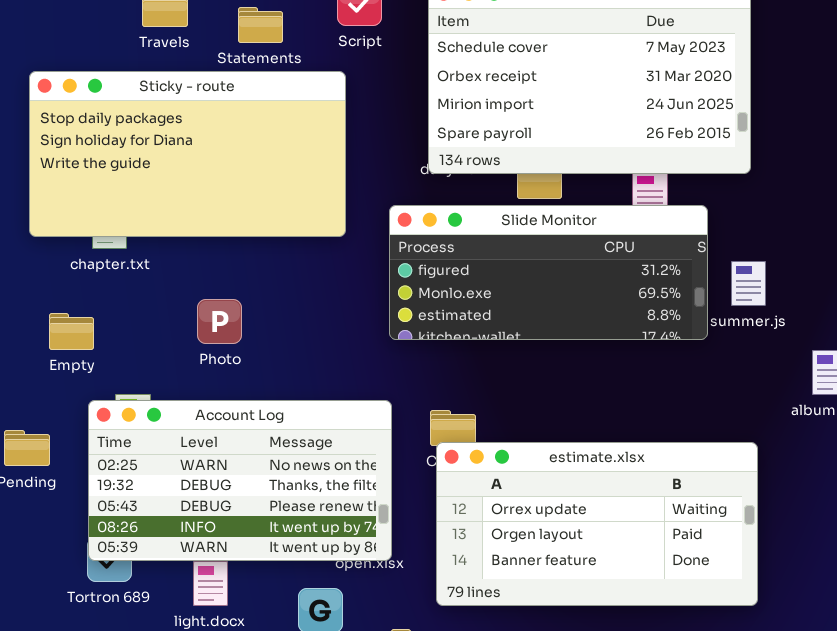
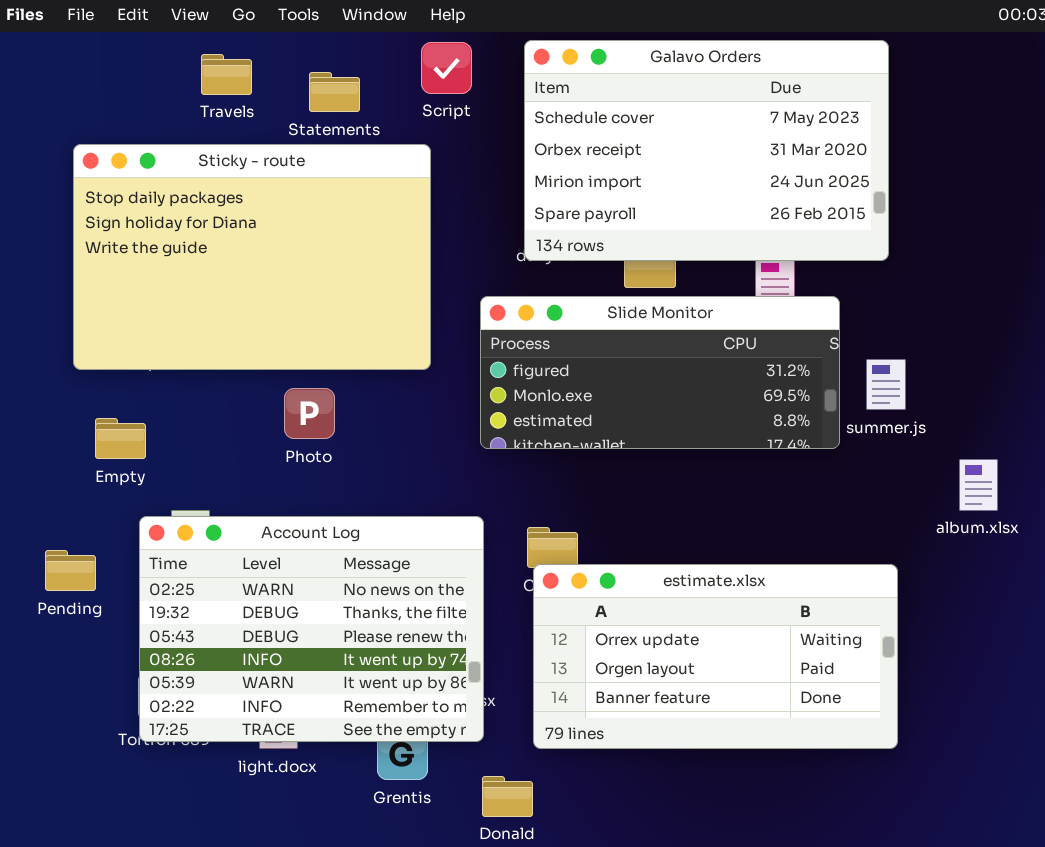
Sticky - route: [29,71,346,237] -> [73,144,431,370], resized
Photo: [197,299,242,344] -> [284,388,335,439], moved
Account Log: [88,400,392,561] -> [139,516,484,742], resized

